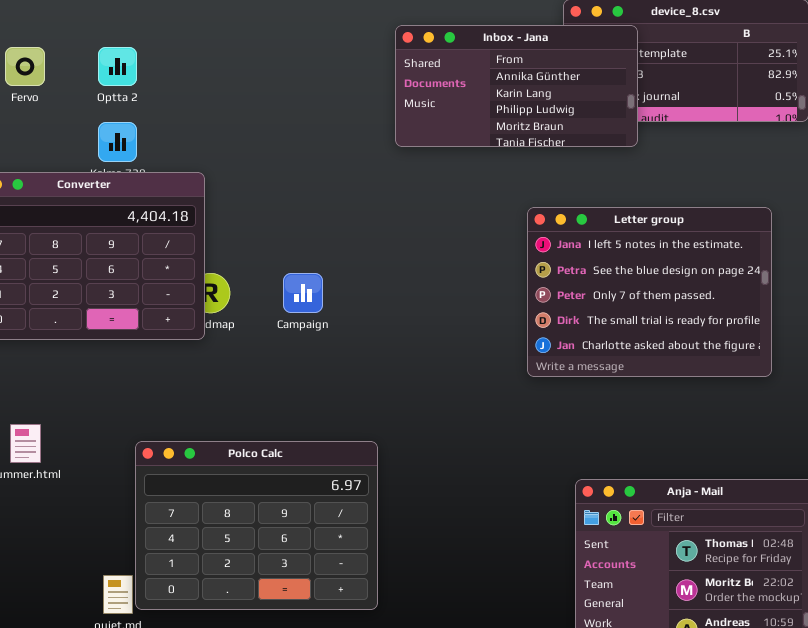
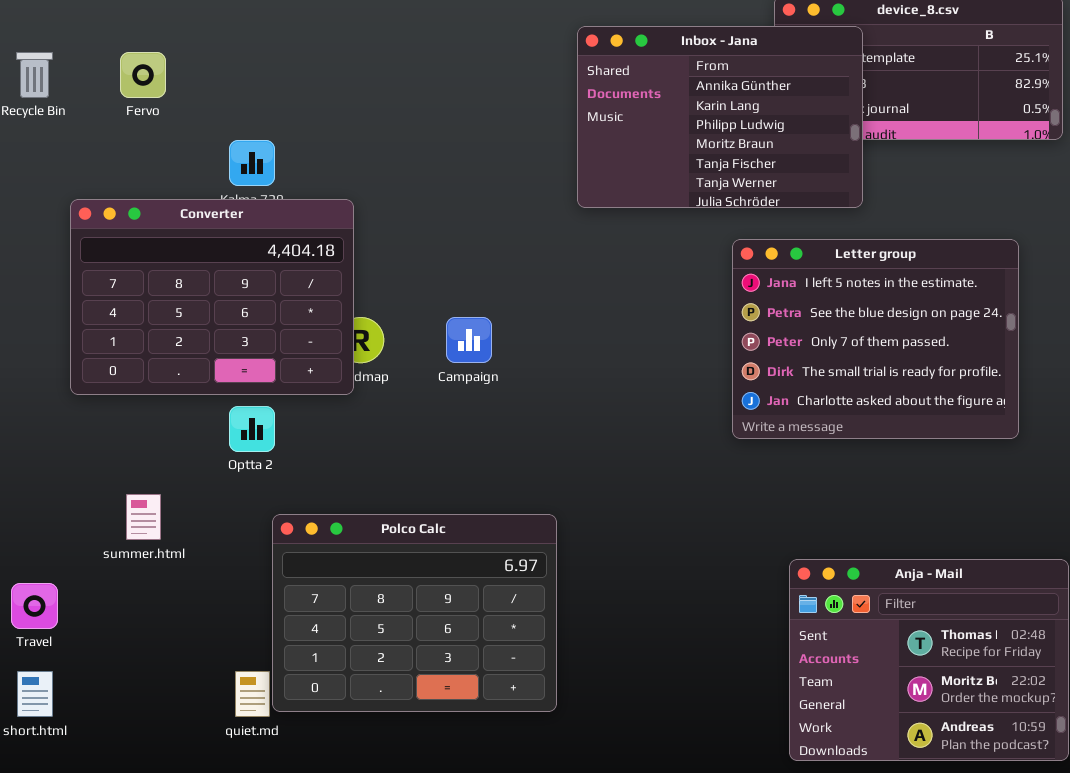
Inbox - Jana: [395,25,638,147] -> [577,26,863,208], resized
Optta 2: [98,47,137,86] -> [229,406,275,452], moved

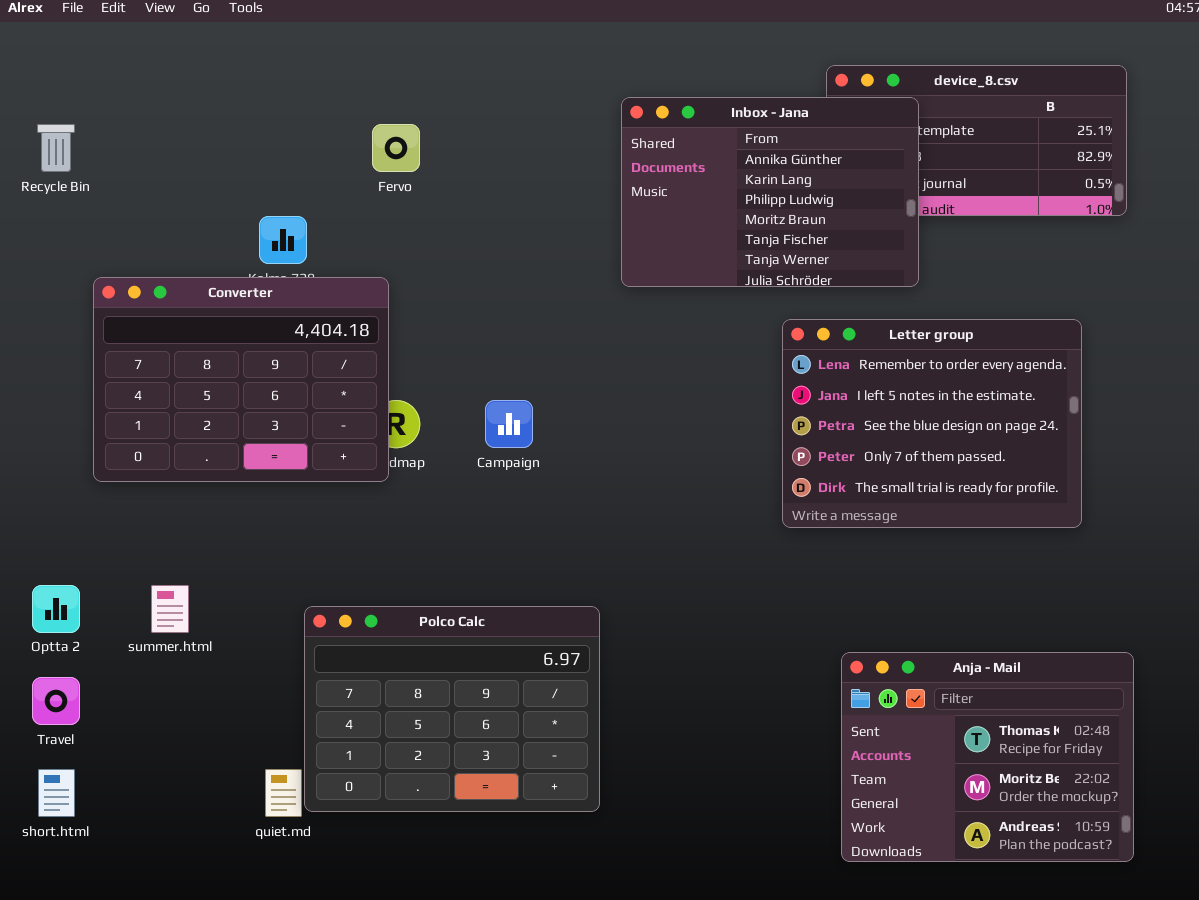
Fervo: [120,52,166,98] -> [372,124,420,172], moved
Letter group: [732,239,1019,439] -> [782,319,1082,528], scrolled up 1 row
Optta 2: [229,406,275,452] -> [32,585,80,633], moved

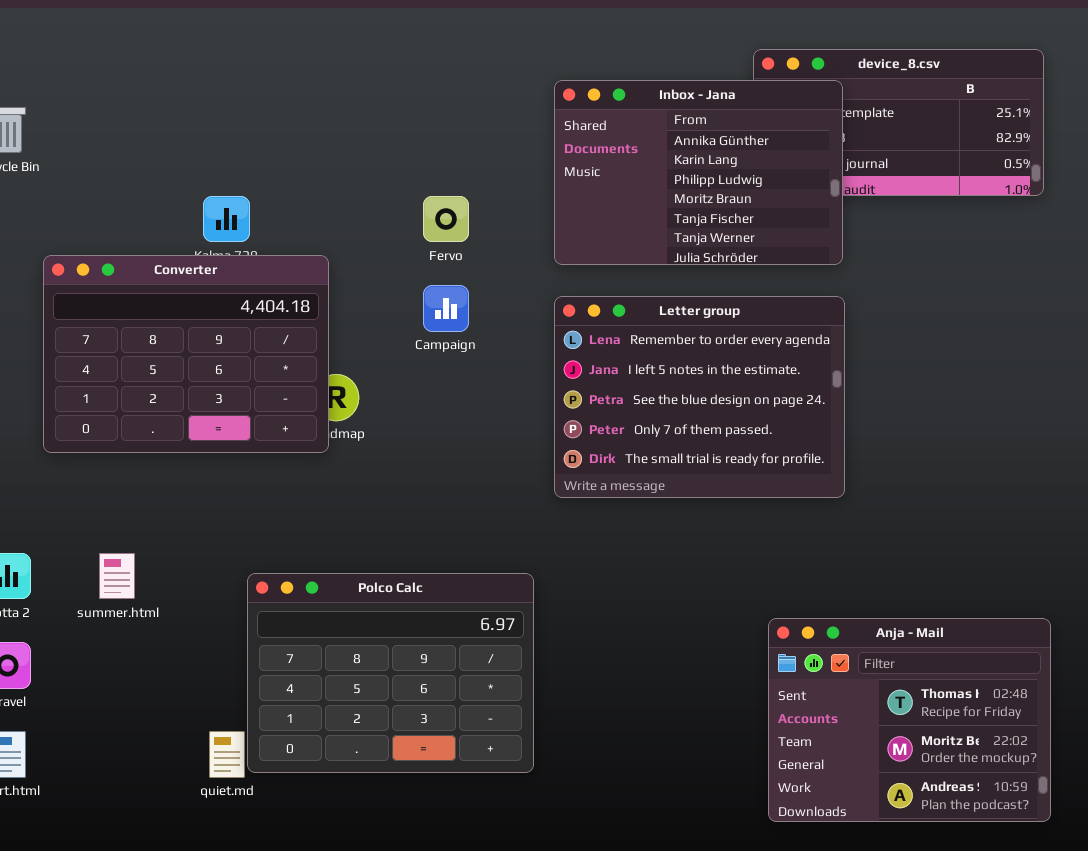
Fervo: [372,124,420,172] -> [423,196,469,242], moved
Letter group: [782,319,1082,528] -> [554,296,845,498], moved
Campaign: [485,400,533,448] -> [423,285,469,332], moved

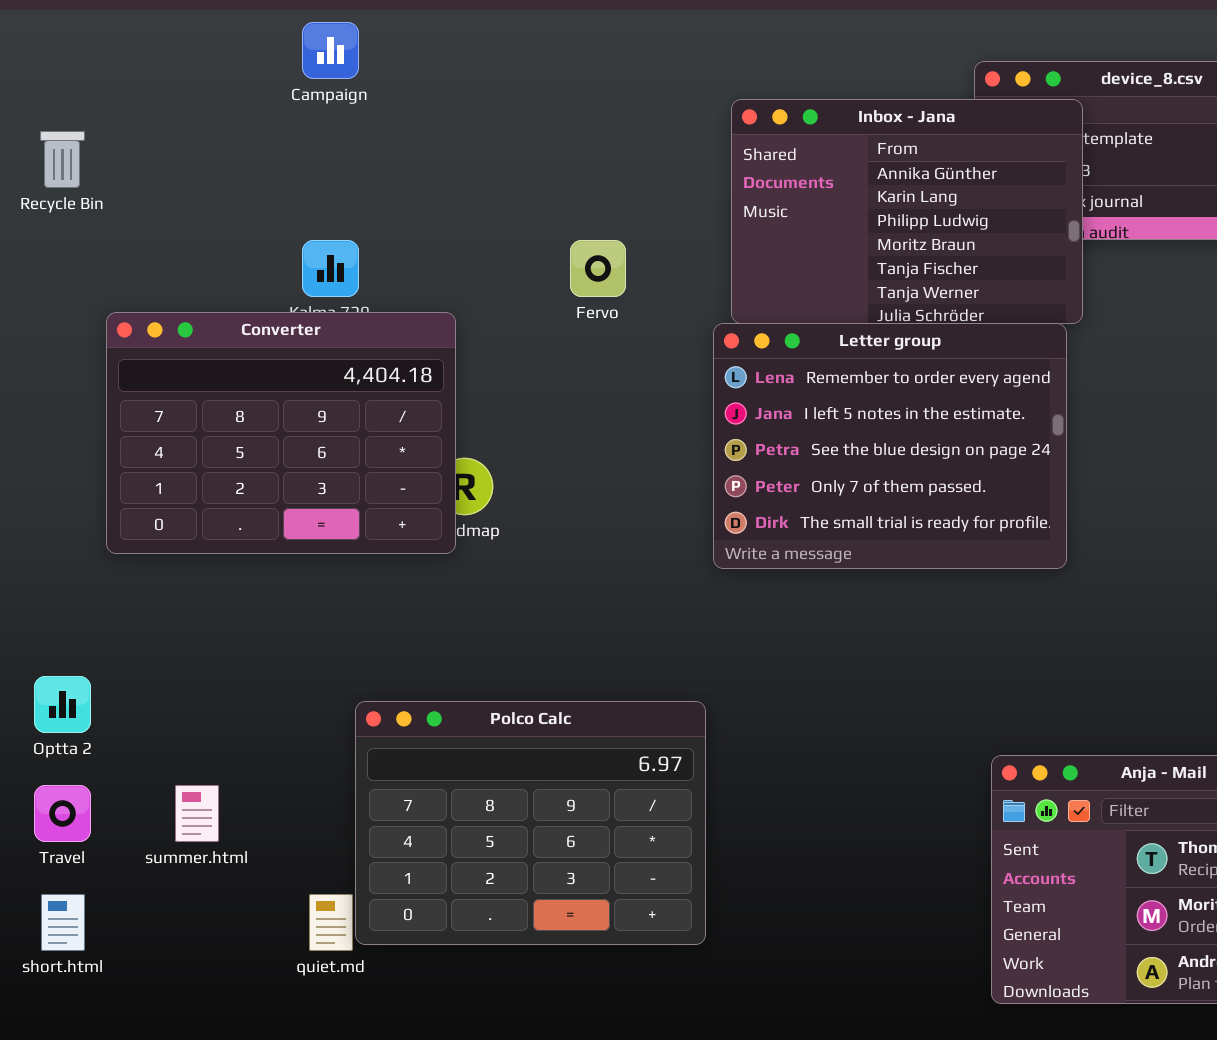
Campaign: [423,285,469,332] -> [302,22,359,79], moved
Letter group: [554,296,845,498] -> [713,323,1067,569], moved
summer.html: [99,553,135,599] -> [175,785,219,842], moved

